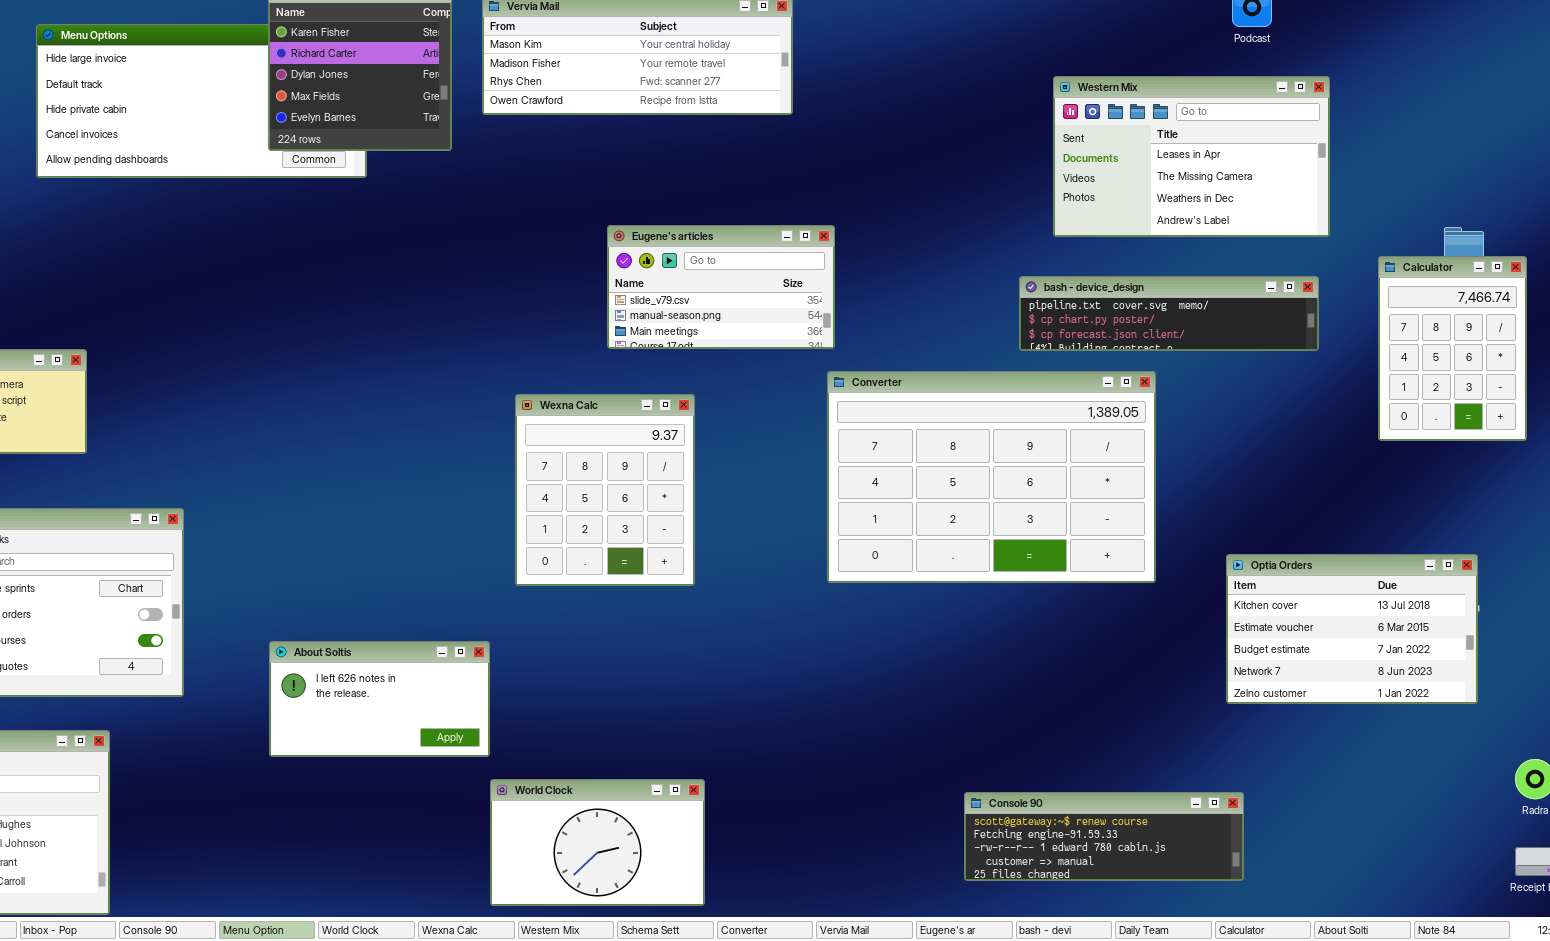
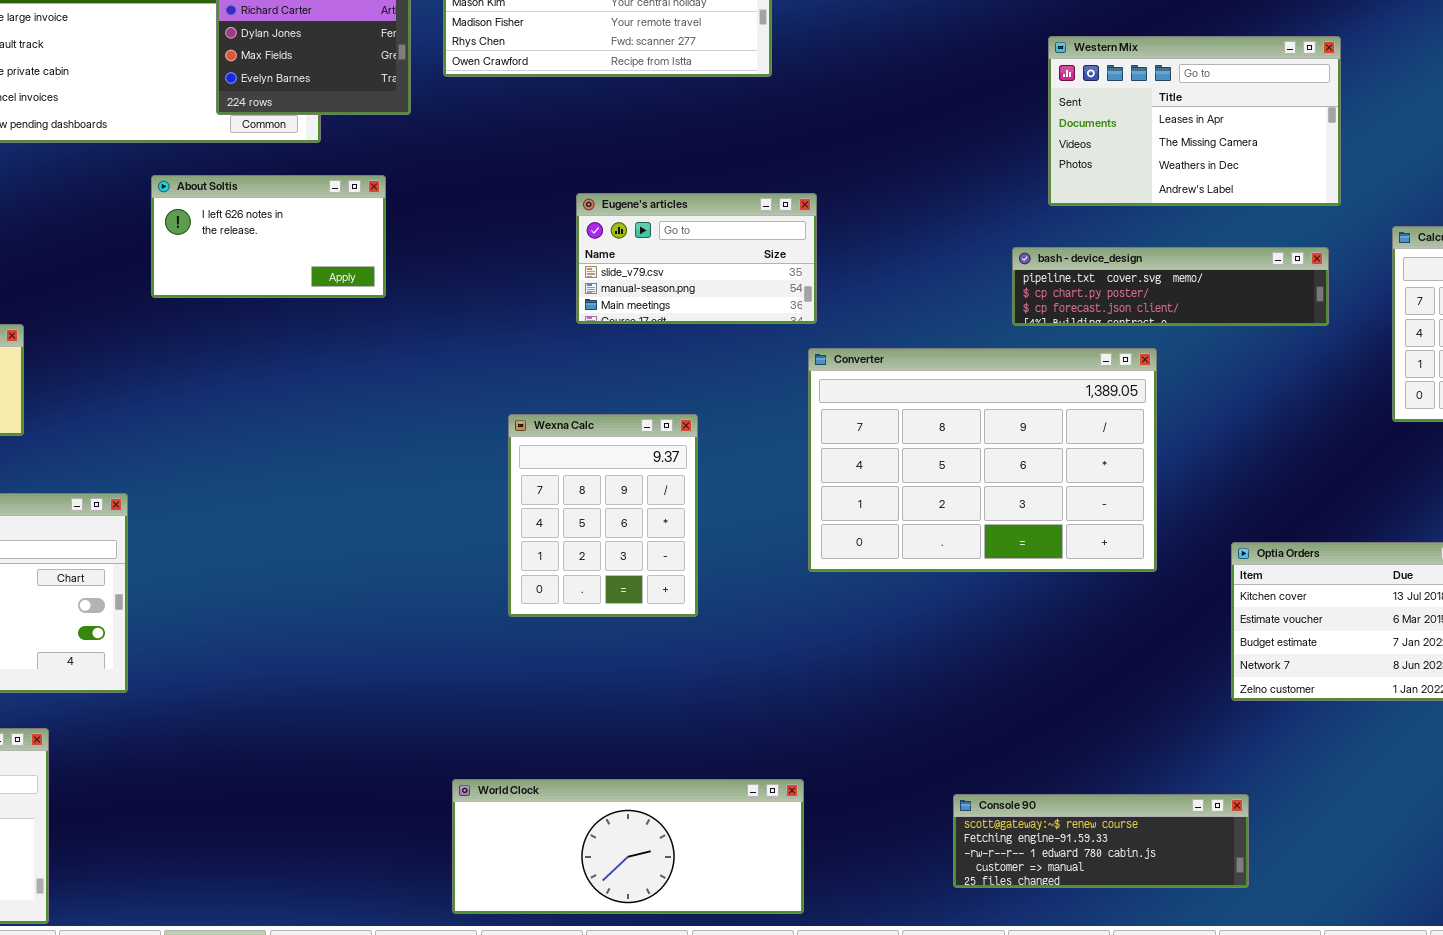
Wexna Calc: [515,394,695,586] -> [508,414,698,617], moved
About Soltis: [269,641,490,757] -> [151,175,386,298], moved
World Clock: [490,779,705,906] -> [452,779,804,914], resized

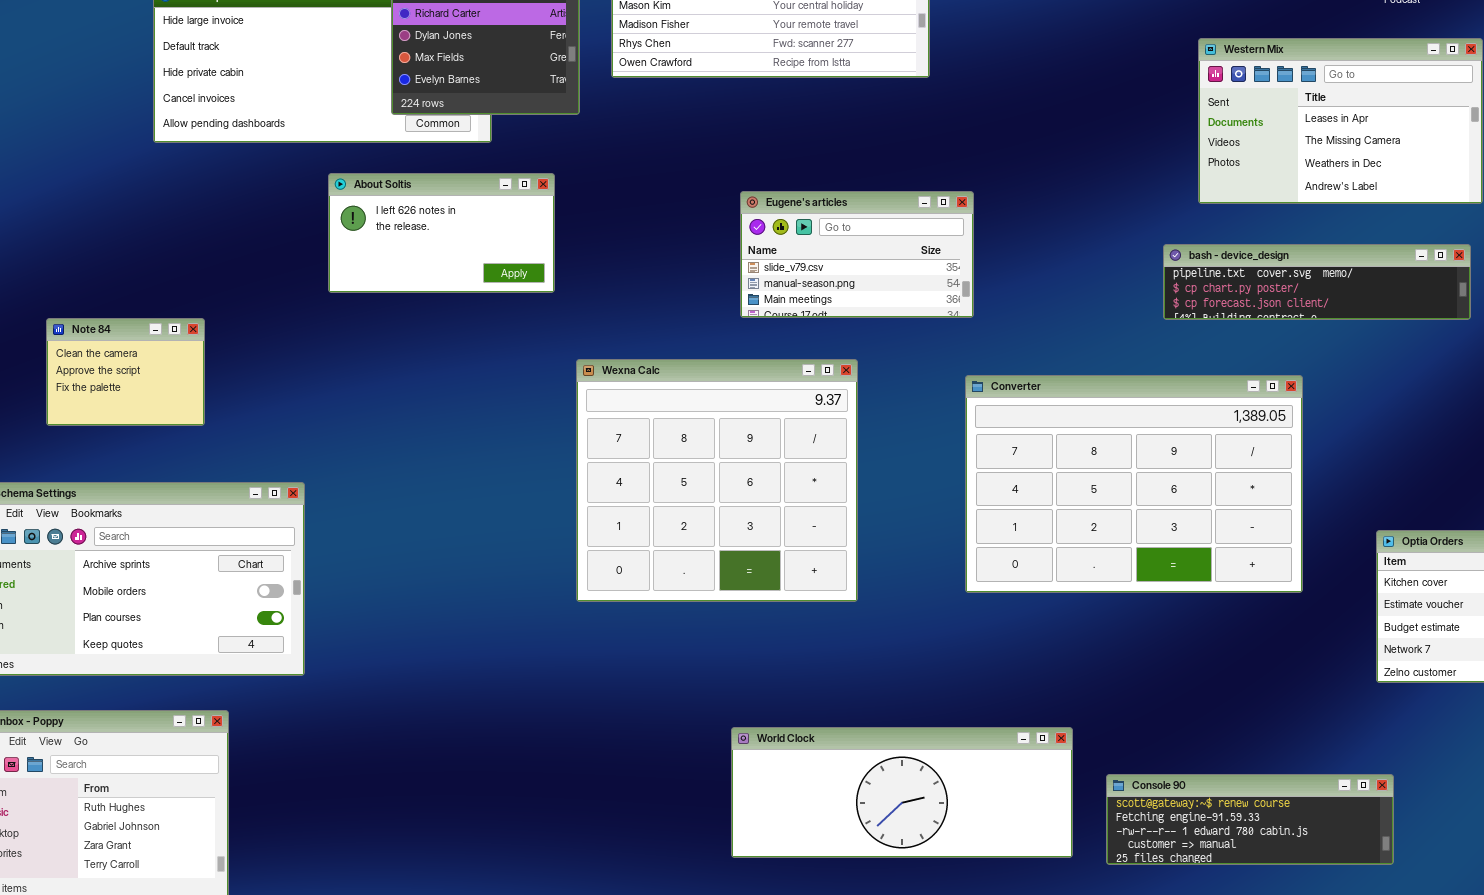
Converter: [808,348,1157,572] -> [965,375,1303,593], moved
Wexna Calc: [508,414,698,617] -> [576,359,858,602], resized
World Clock: [452,779,804,914] -> [731,727,1073,858], moved

